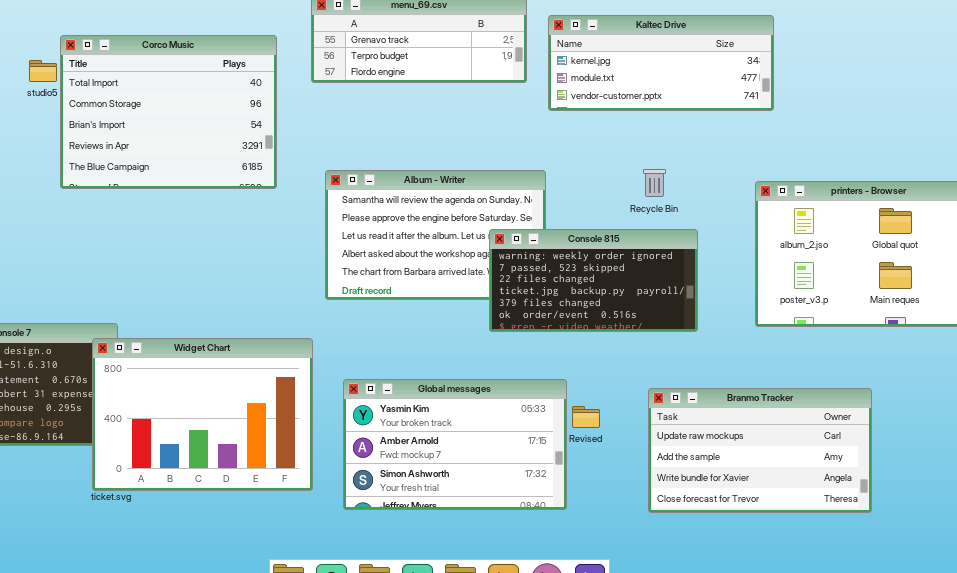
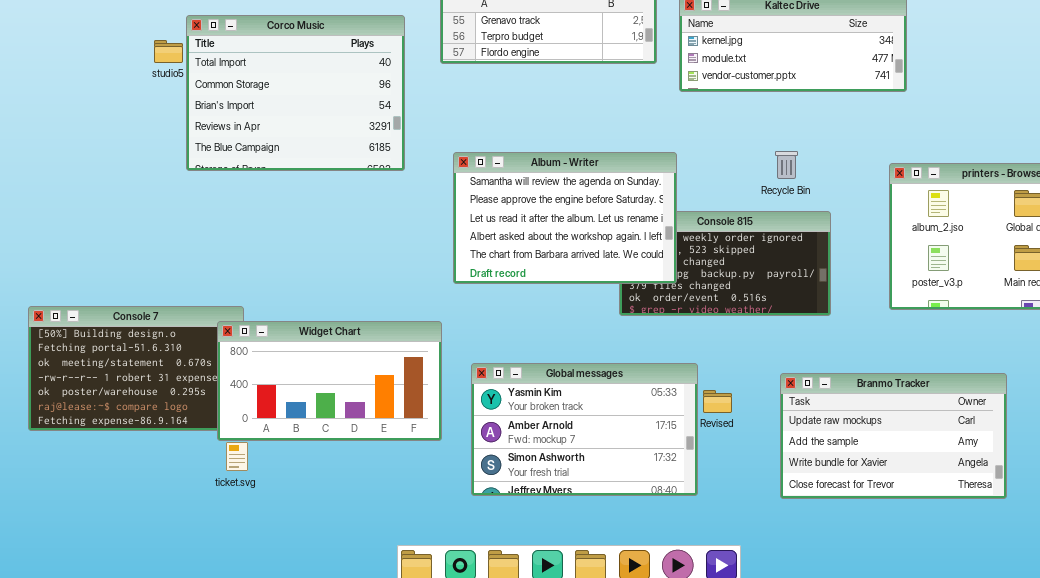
Album - Writer: [325,170,546,300] -> [453,152,677,284], raised
Widget Chart: [92,338,313,491] -> [217,321,442,441], resized

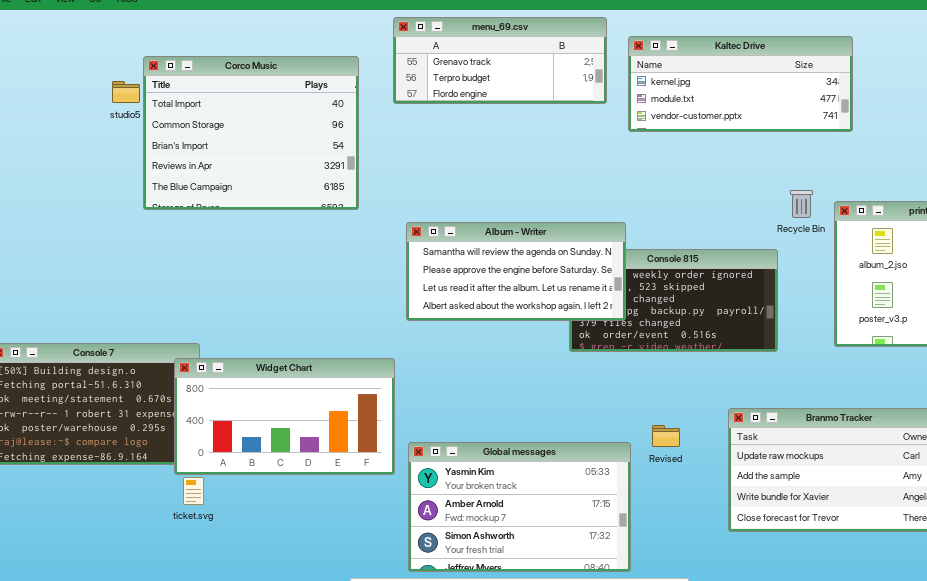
Recycle Bin: [775,151,798,179] -> [790,190,813,218], moved
Album - Writer: [453,152,677,284] -> [406,222,626,321], resized
Global messages: [471,363,698,496] -> [408,442,631,572], moved

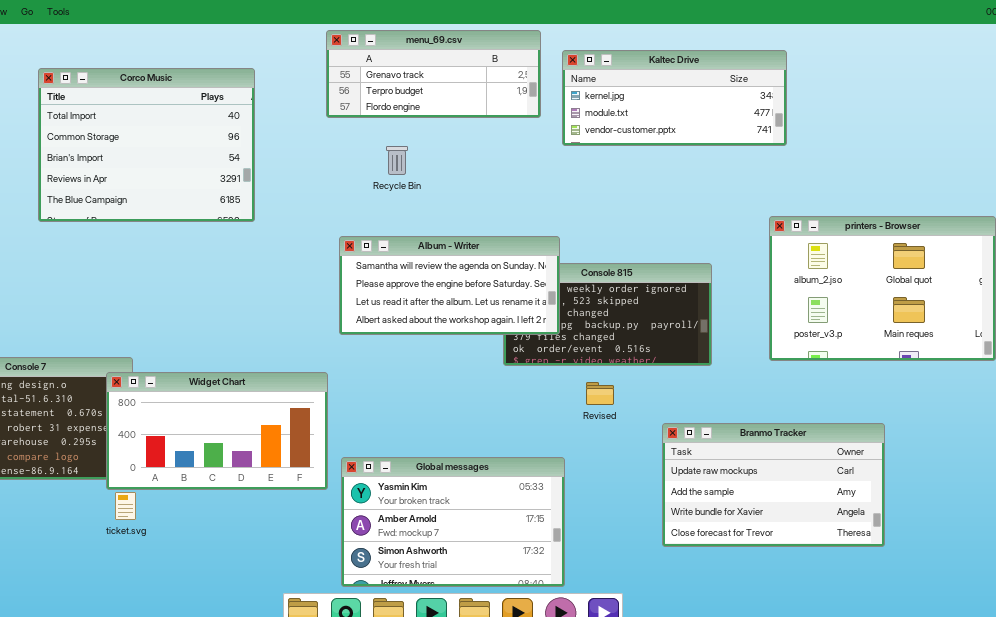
Corco Music: [143,56,359,210] -> [38,68,255,222], moved
Recycle Bin: [790,190,813,218] -> [386,146,408,175], moved
Revised: [652,425,680,447] -> [586,382,614,405], moved

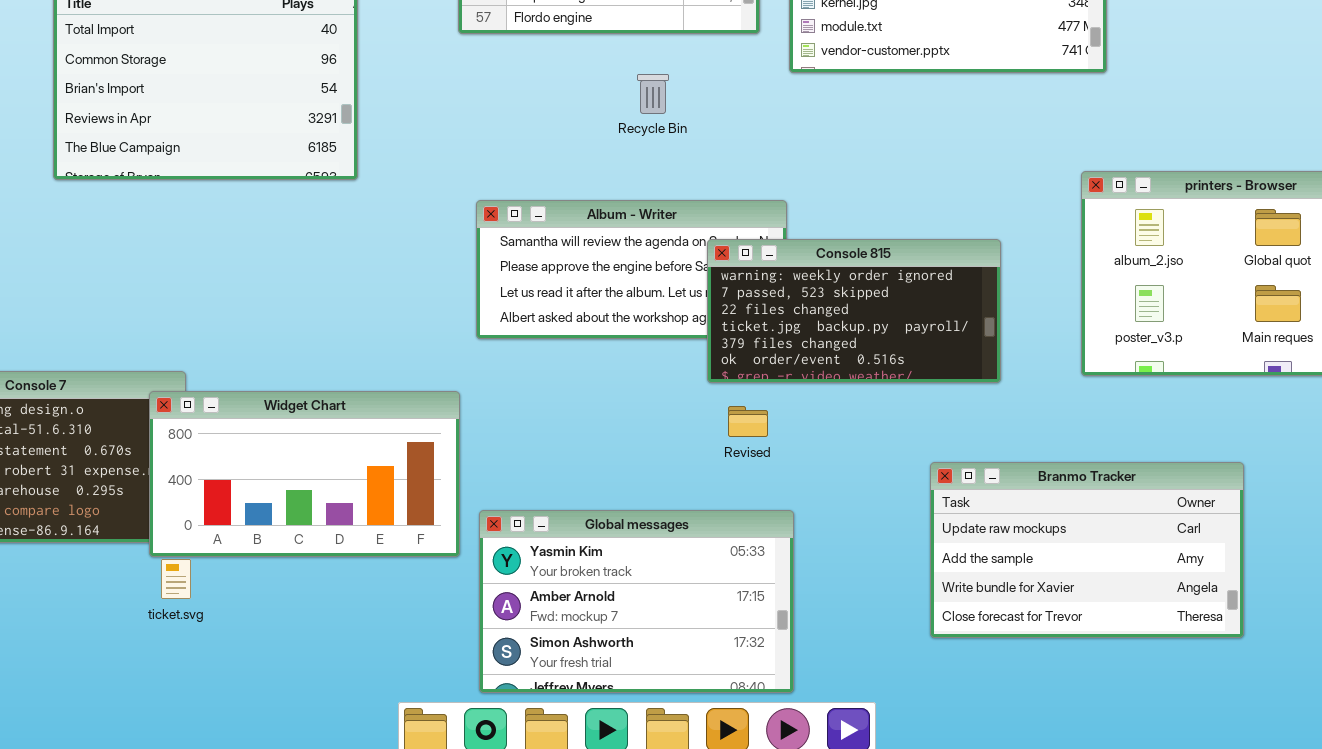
Recycle Bin: [386,146,408,175] -> [637,74,669,114], moved
Console 815: [503,263,712,366] -> [707,239,1001,383], raised
Revised: [586,382,614,405] -> [728,406,768,437], moved

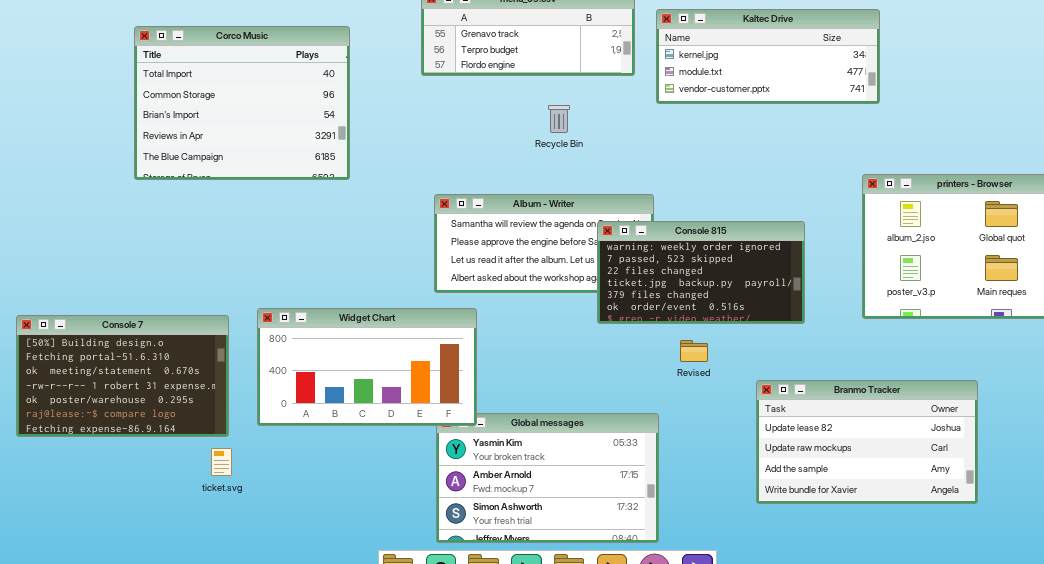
Widget Chart: [149,391,460,557] -> [257,308,477,426], moved
Revised: [728,406,768,437] -> [680,340,708,362], moved
Branmo Tracker: [930,462,1244,638] -> [756,380,978,504], scrolled up 1 row

